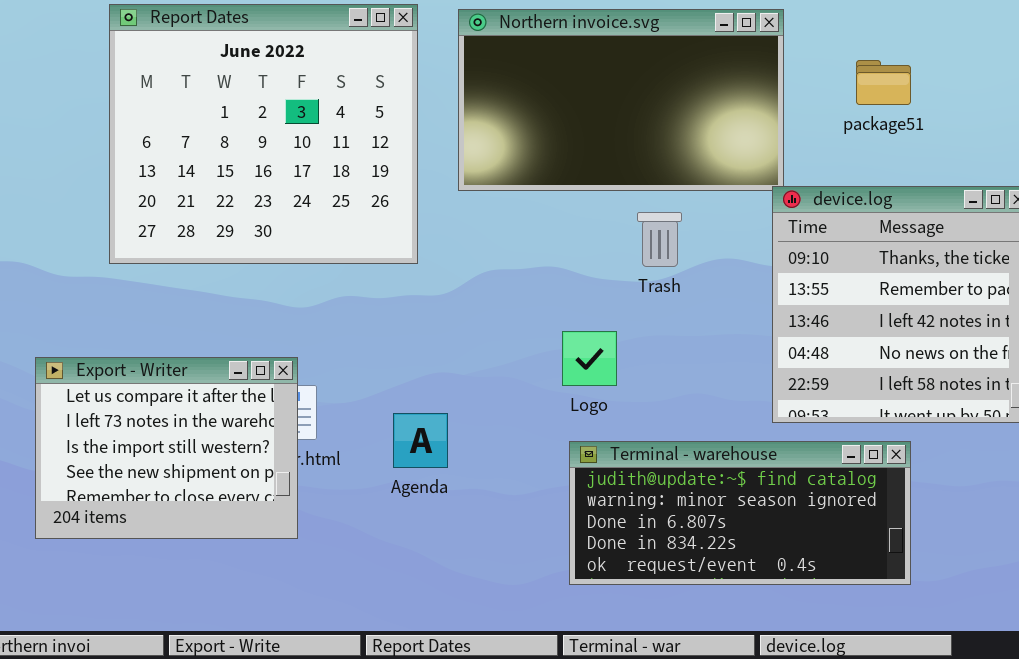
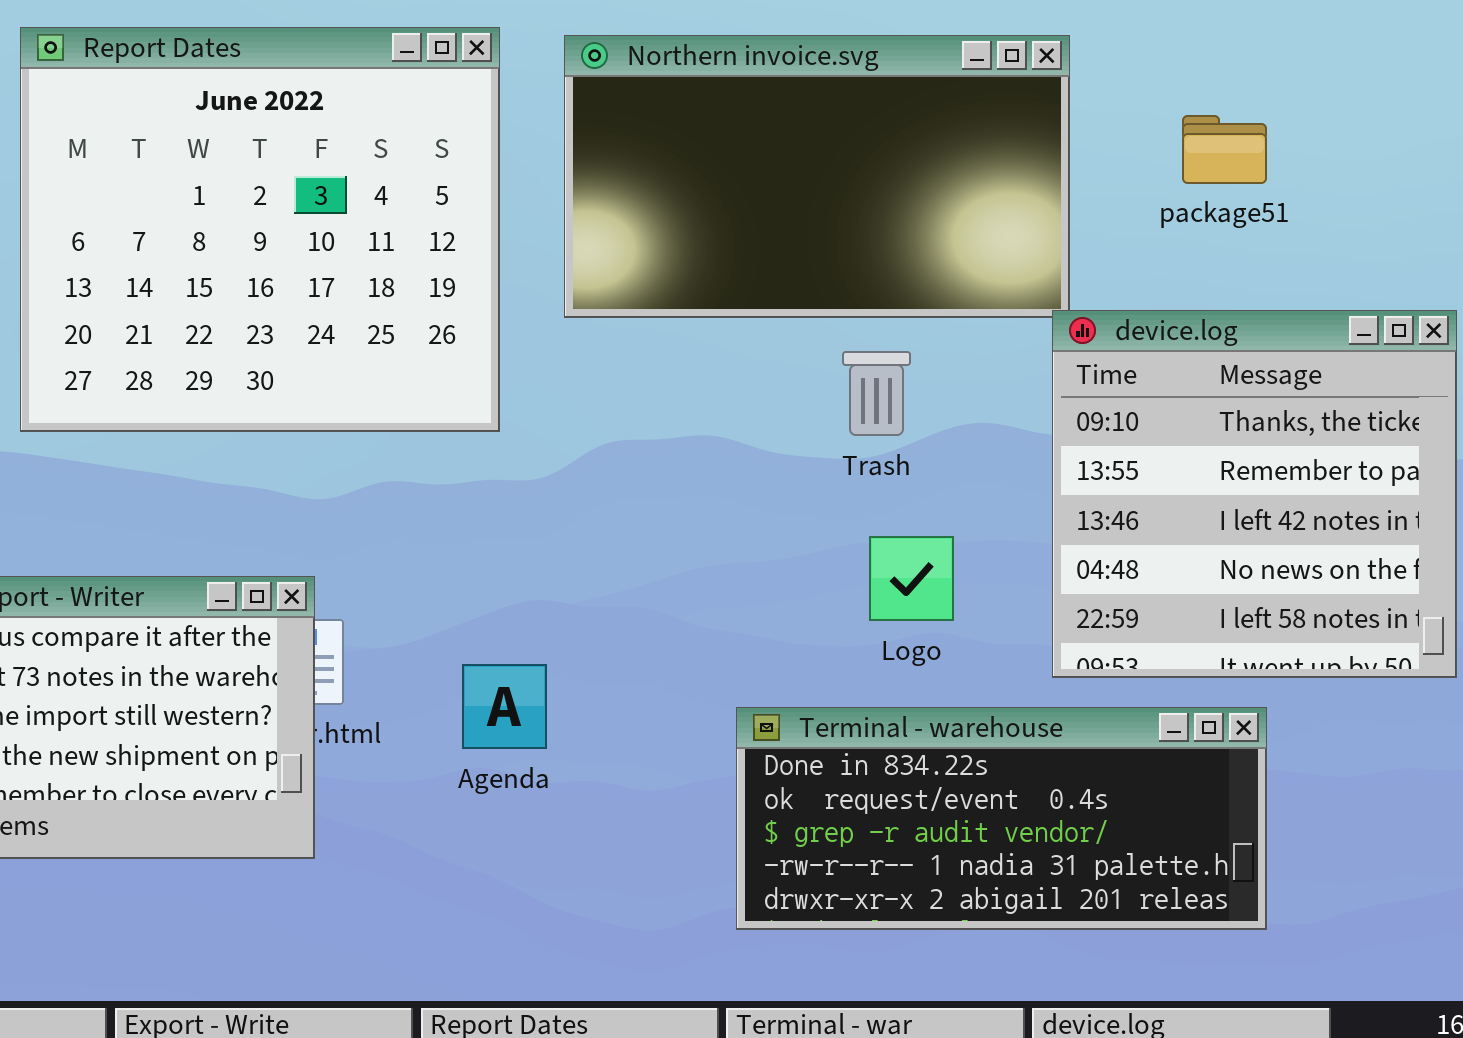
Logo: [562,331,617,386] -> [869,536,954,621], moved
Terminal - warehouse: [569,441,911,585] -> [736,707,1267,930], scrolled down 3 rows

